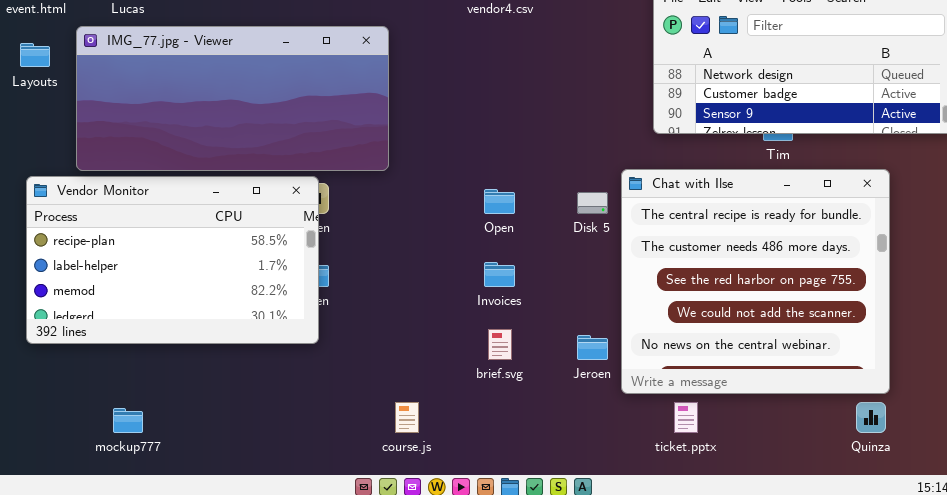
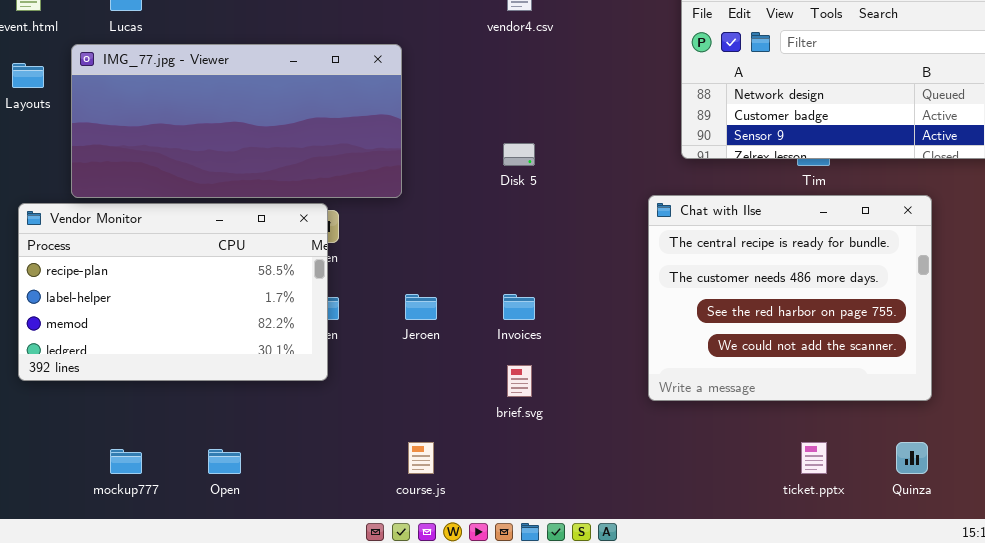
Chat with Ilse: [621,169,890,394] -> [648,195,932,401], resized
Open: [484,189,515,214] -> [208,449,241,474], moved
Disk 5: [577,192,608,214] -> [503,143,535,166], moved
Jeroen: [577,335,608,360] -> [405,294,437,320], moved
ticket.pptx: [674,402,698,433] -> [801,442,827,474], moved

